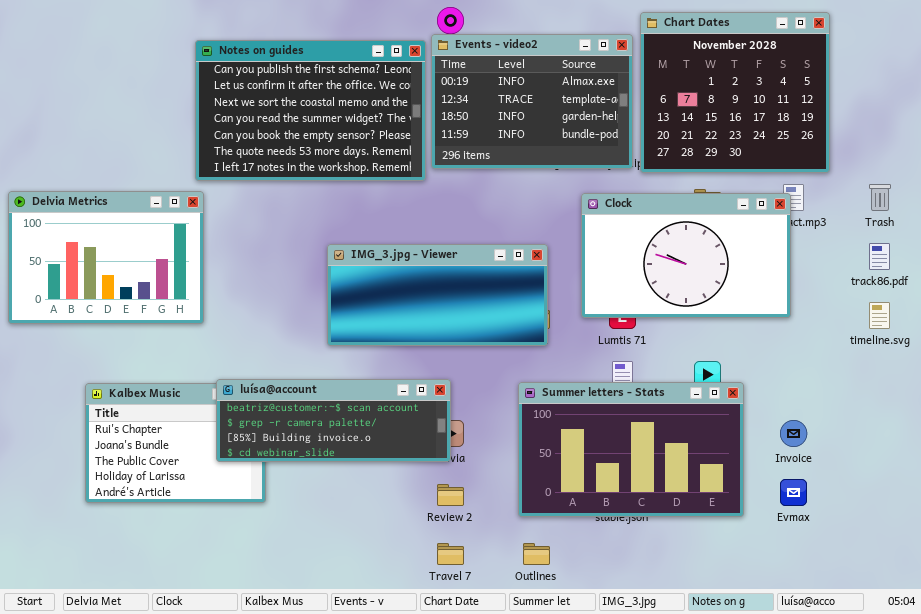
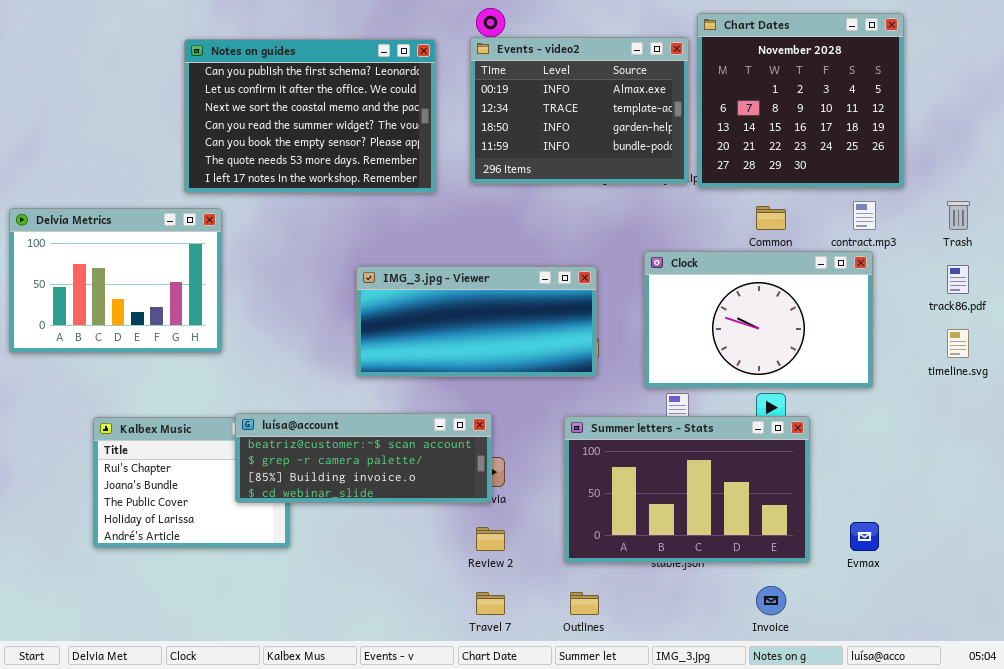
Notes on guides: [195,40,426,181] -> [184,39,436,193], moved
Clock: [581,193,791,318] -> [644,251,873,388], moved
Invoice: [780,420,807,447] -> [756,586,786,615], moved

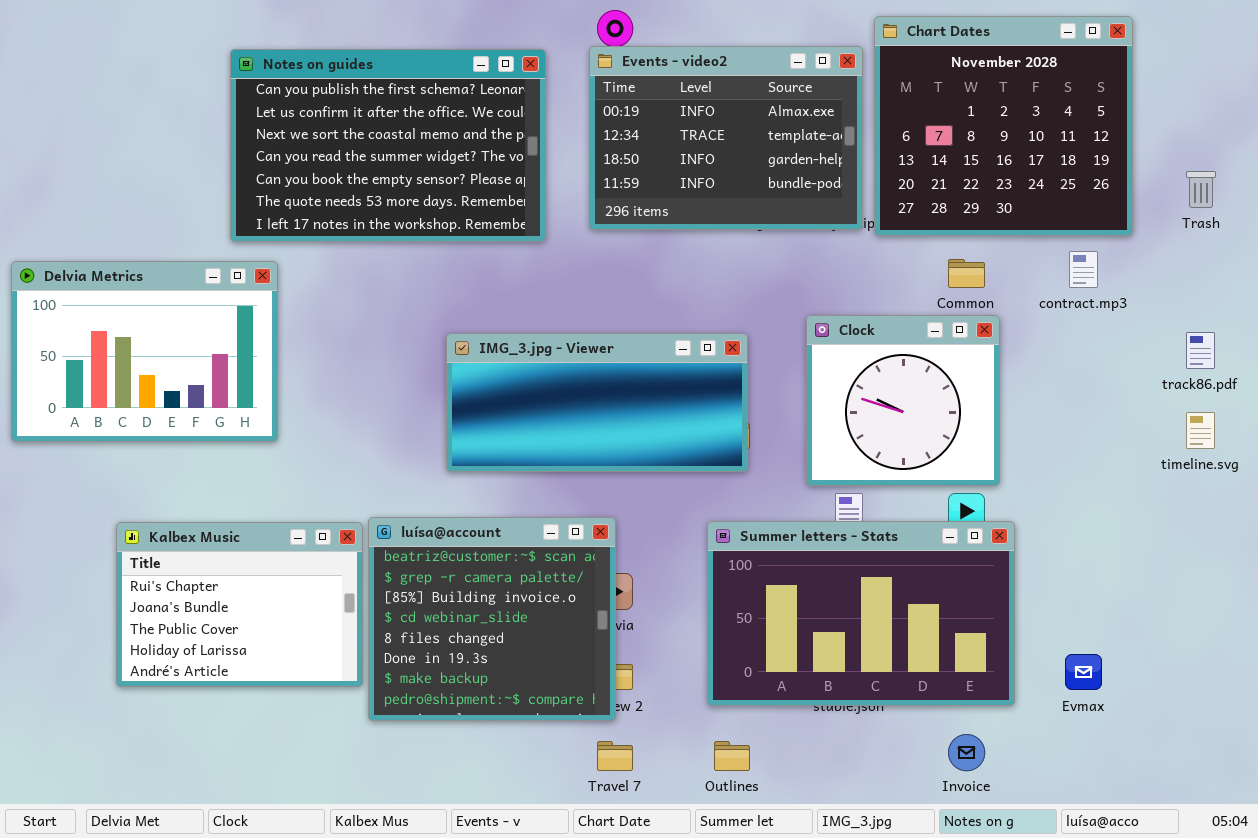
Trash: [947,201,970,230] -> [1186,171,1216,208], moved
Clock: [644,251,873,388] -> [806,315,1000,486], resized
luísa@account: [235,413,492,503] -> [368,517,616,721], resized

